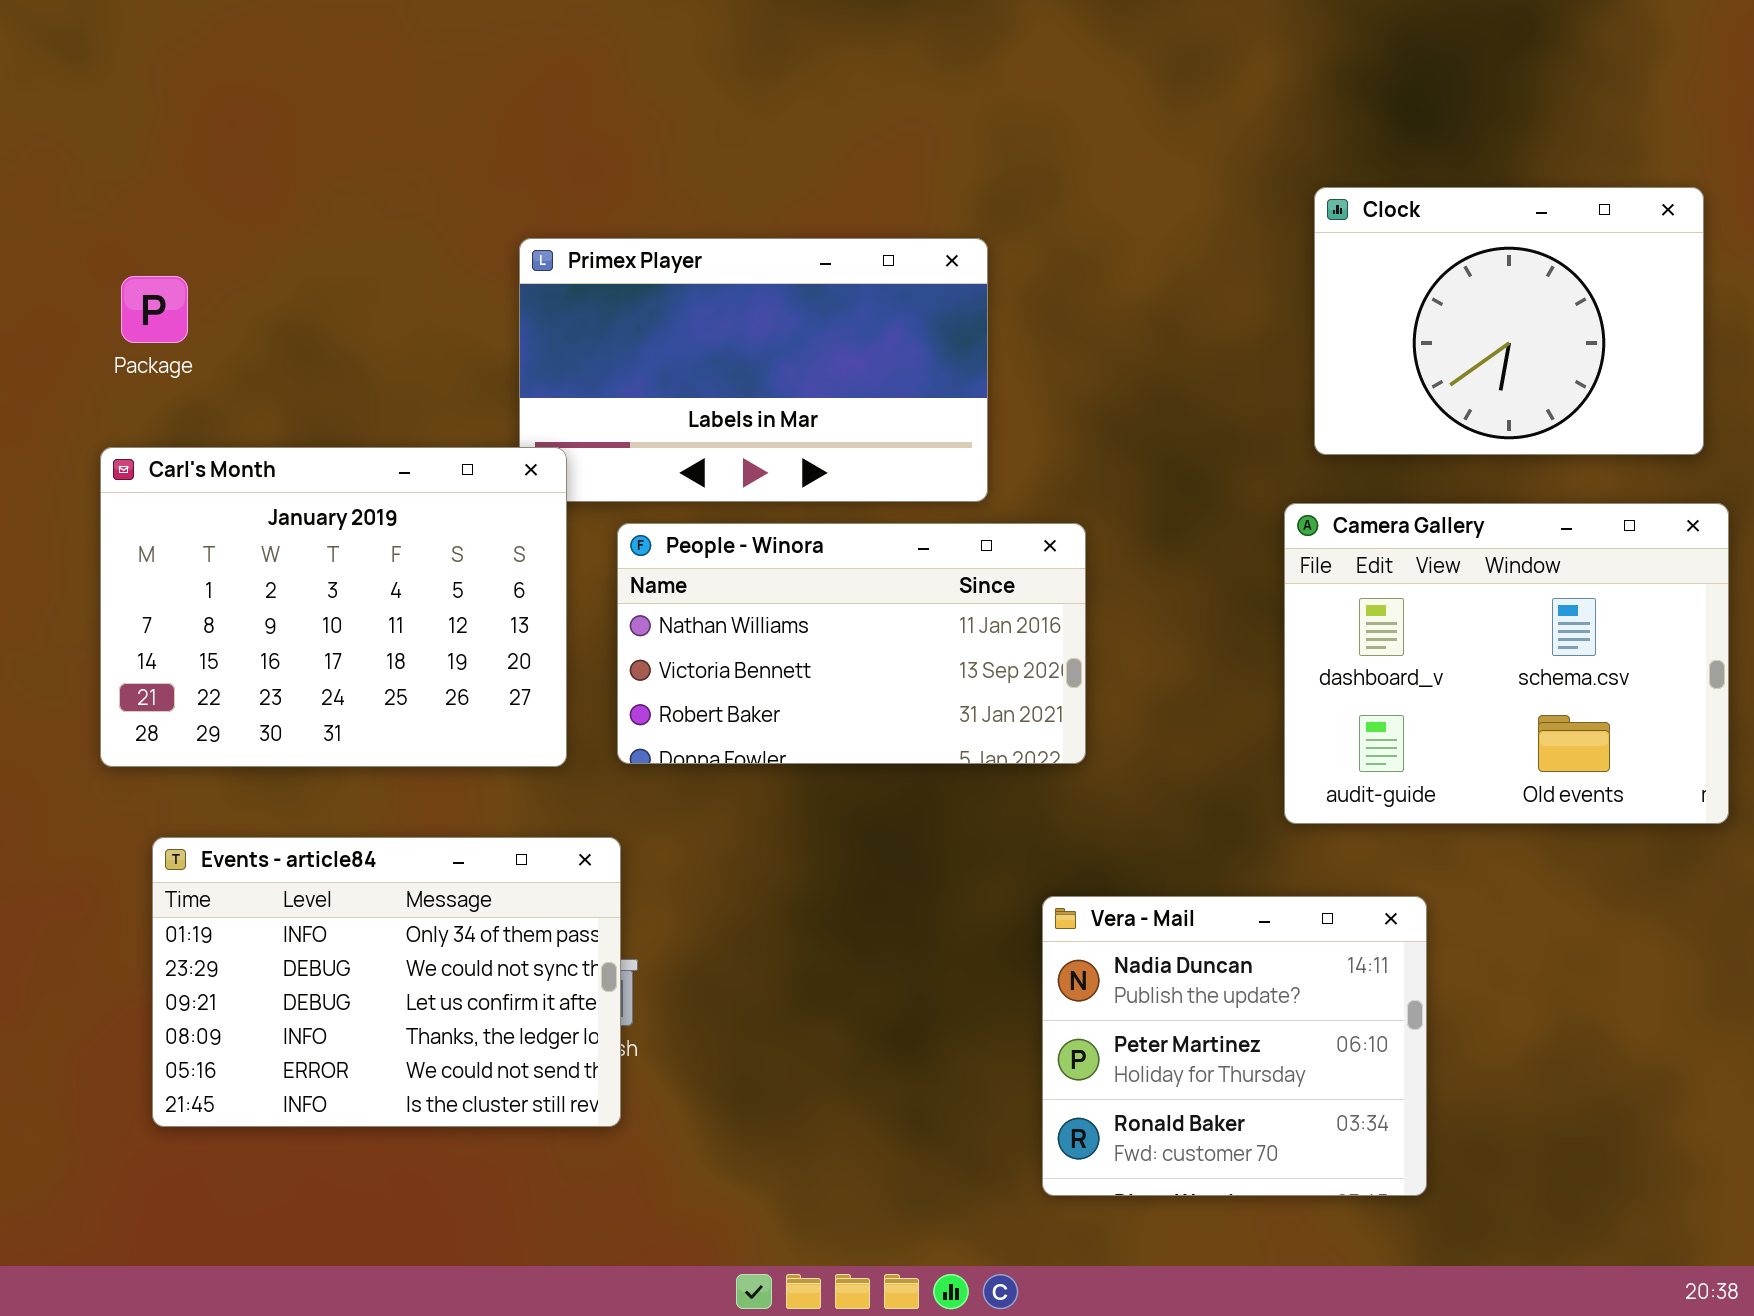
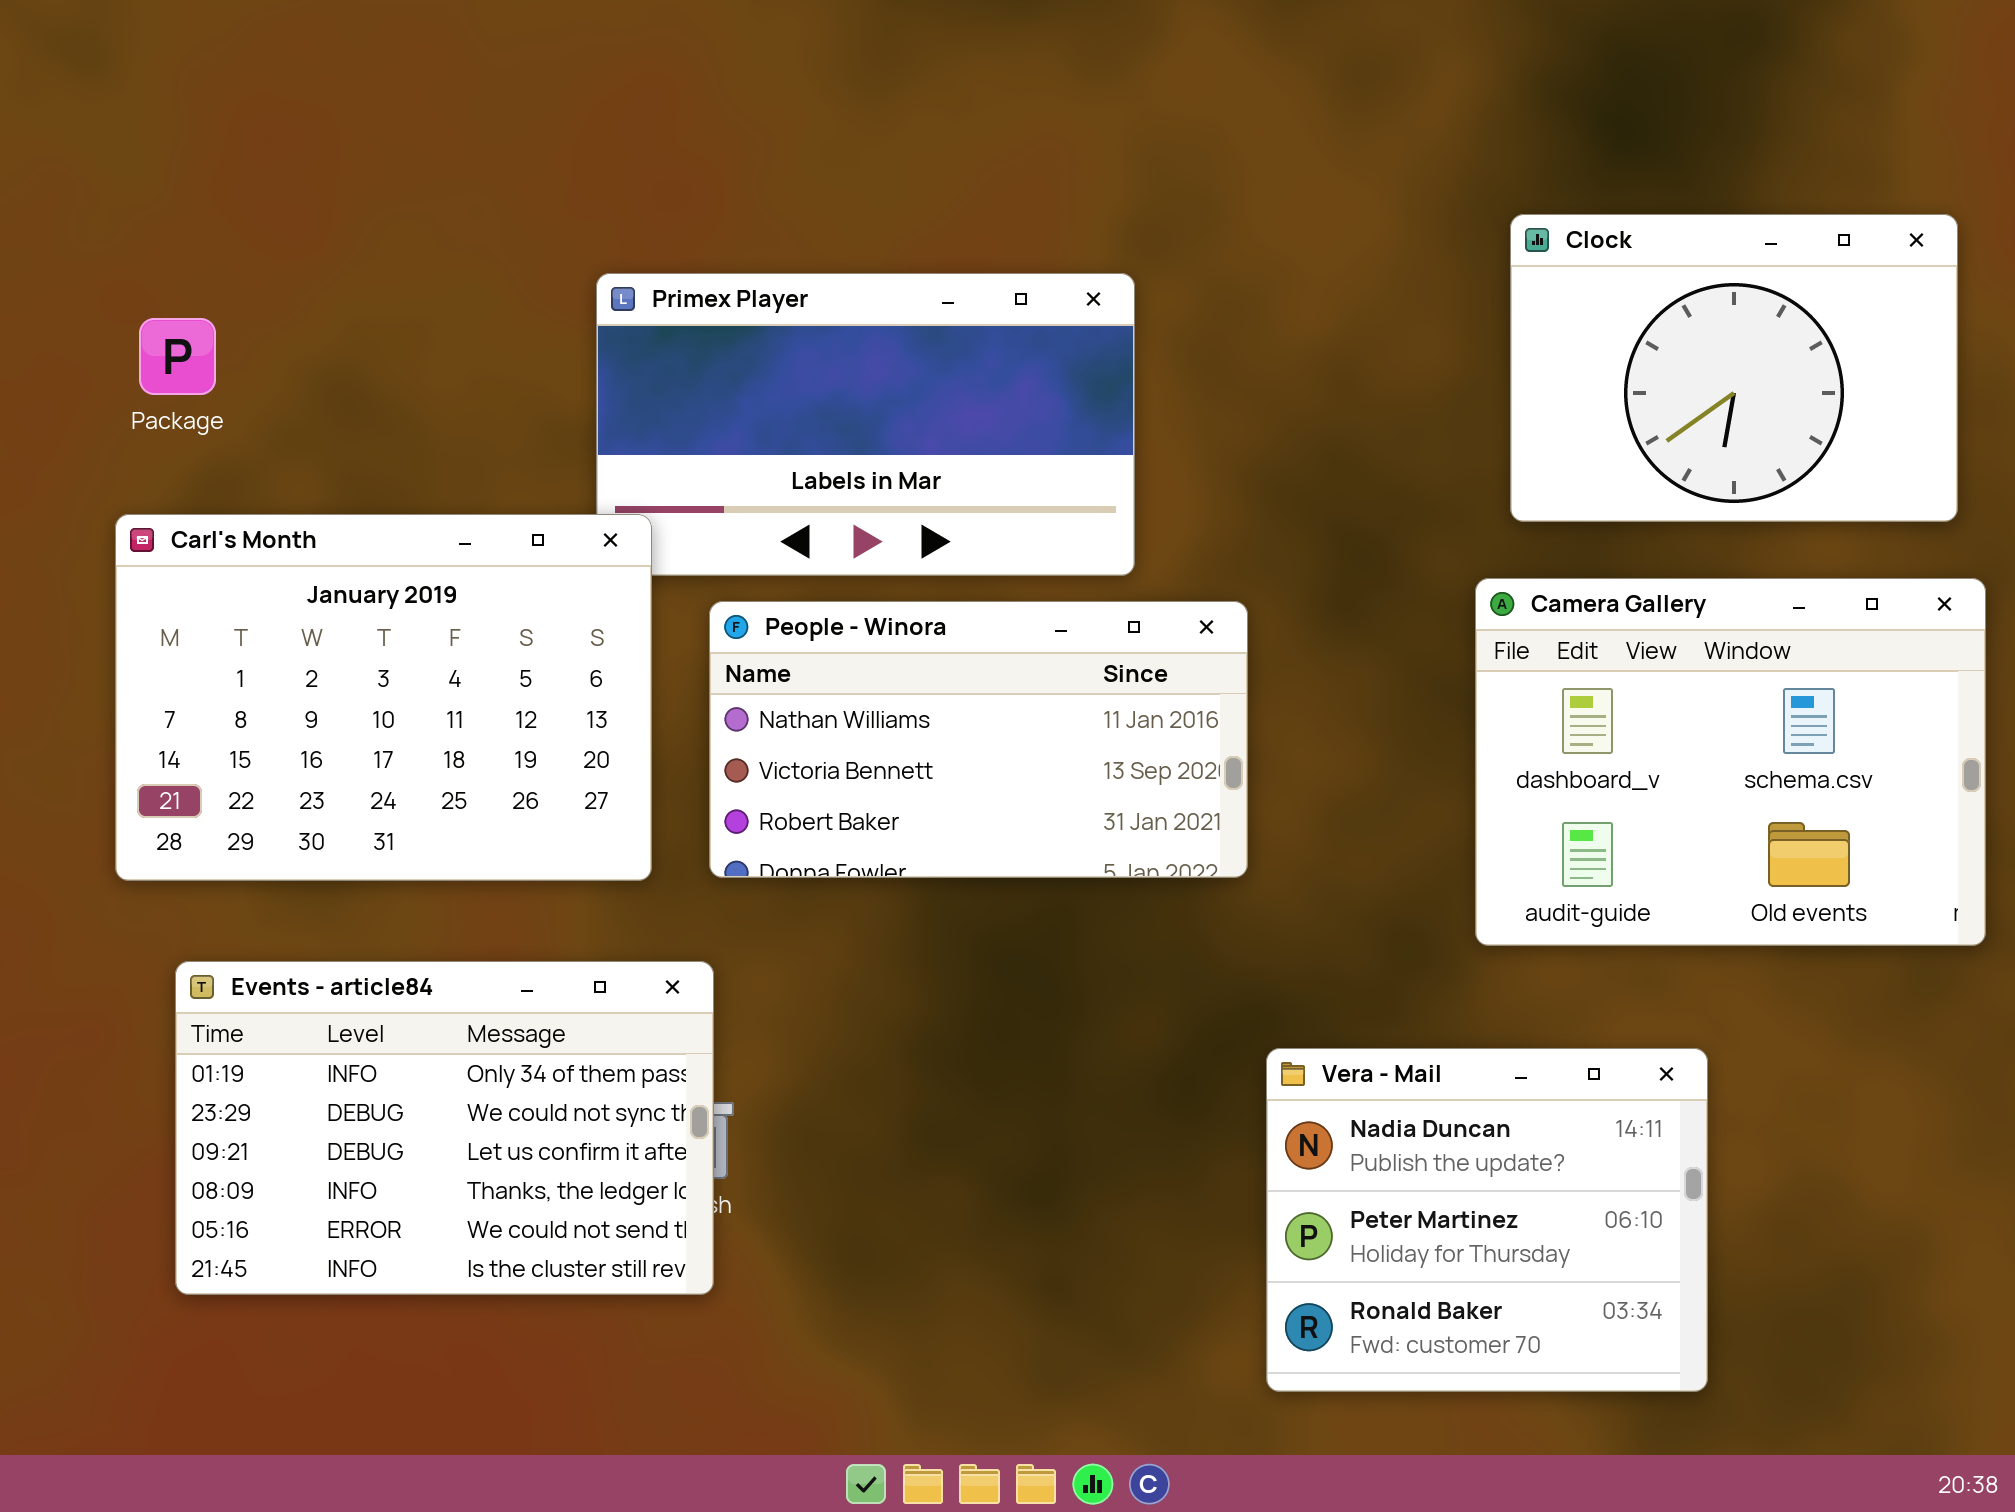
Vera - Mail: [1042,896,1427,1196] -> [1266,1048,1708,1392], moved

